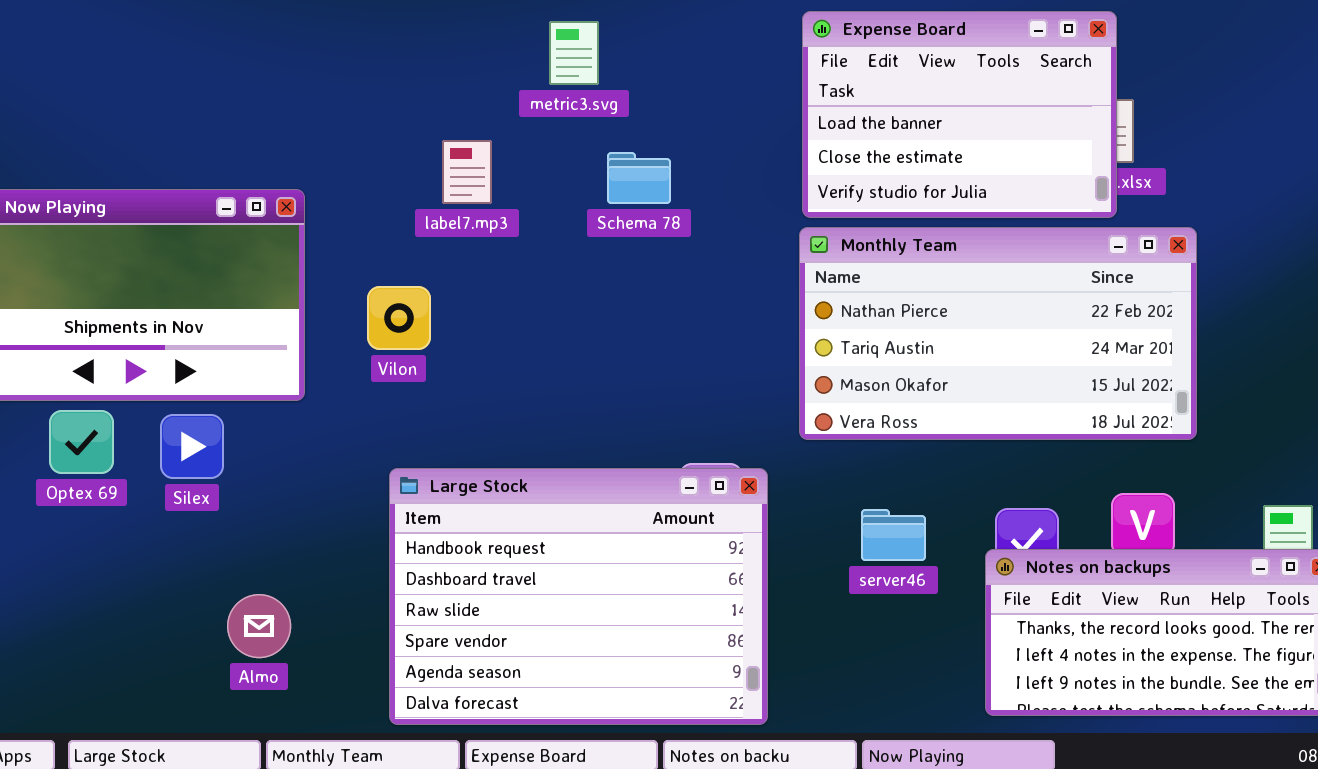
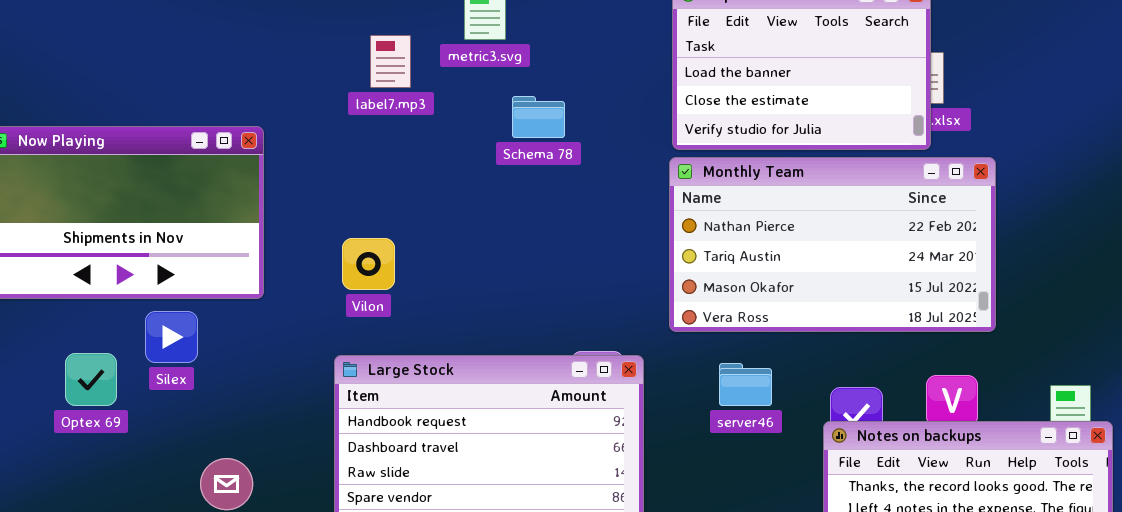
label7.mp3: [442,140,492,204] -> [370,35,411,88], moved
Vilon: [367,286,431,350] -> [342,238,395,290], moved
Optex 69: [49,410,114,474] -> [65,353,117,406], moved
server46: [861,509,926,561] -> [719,363,772,406], moved

